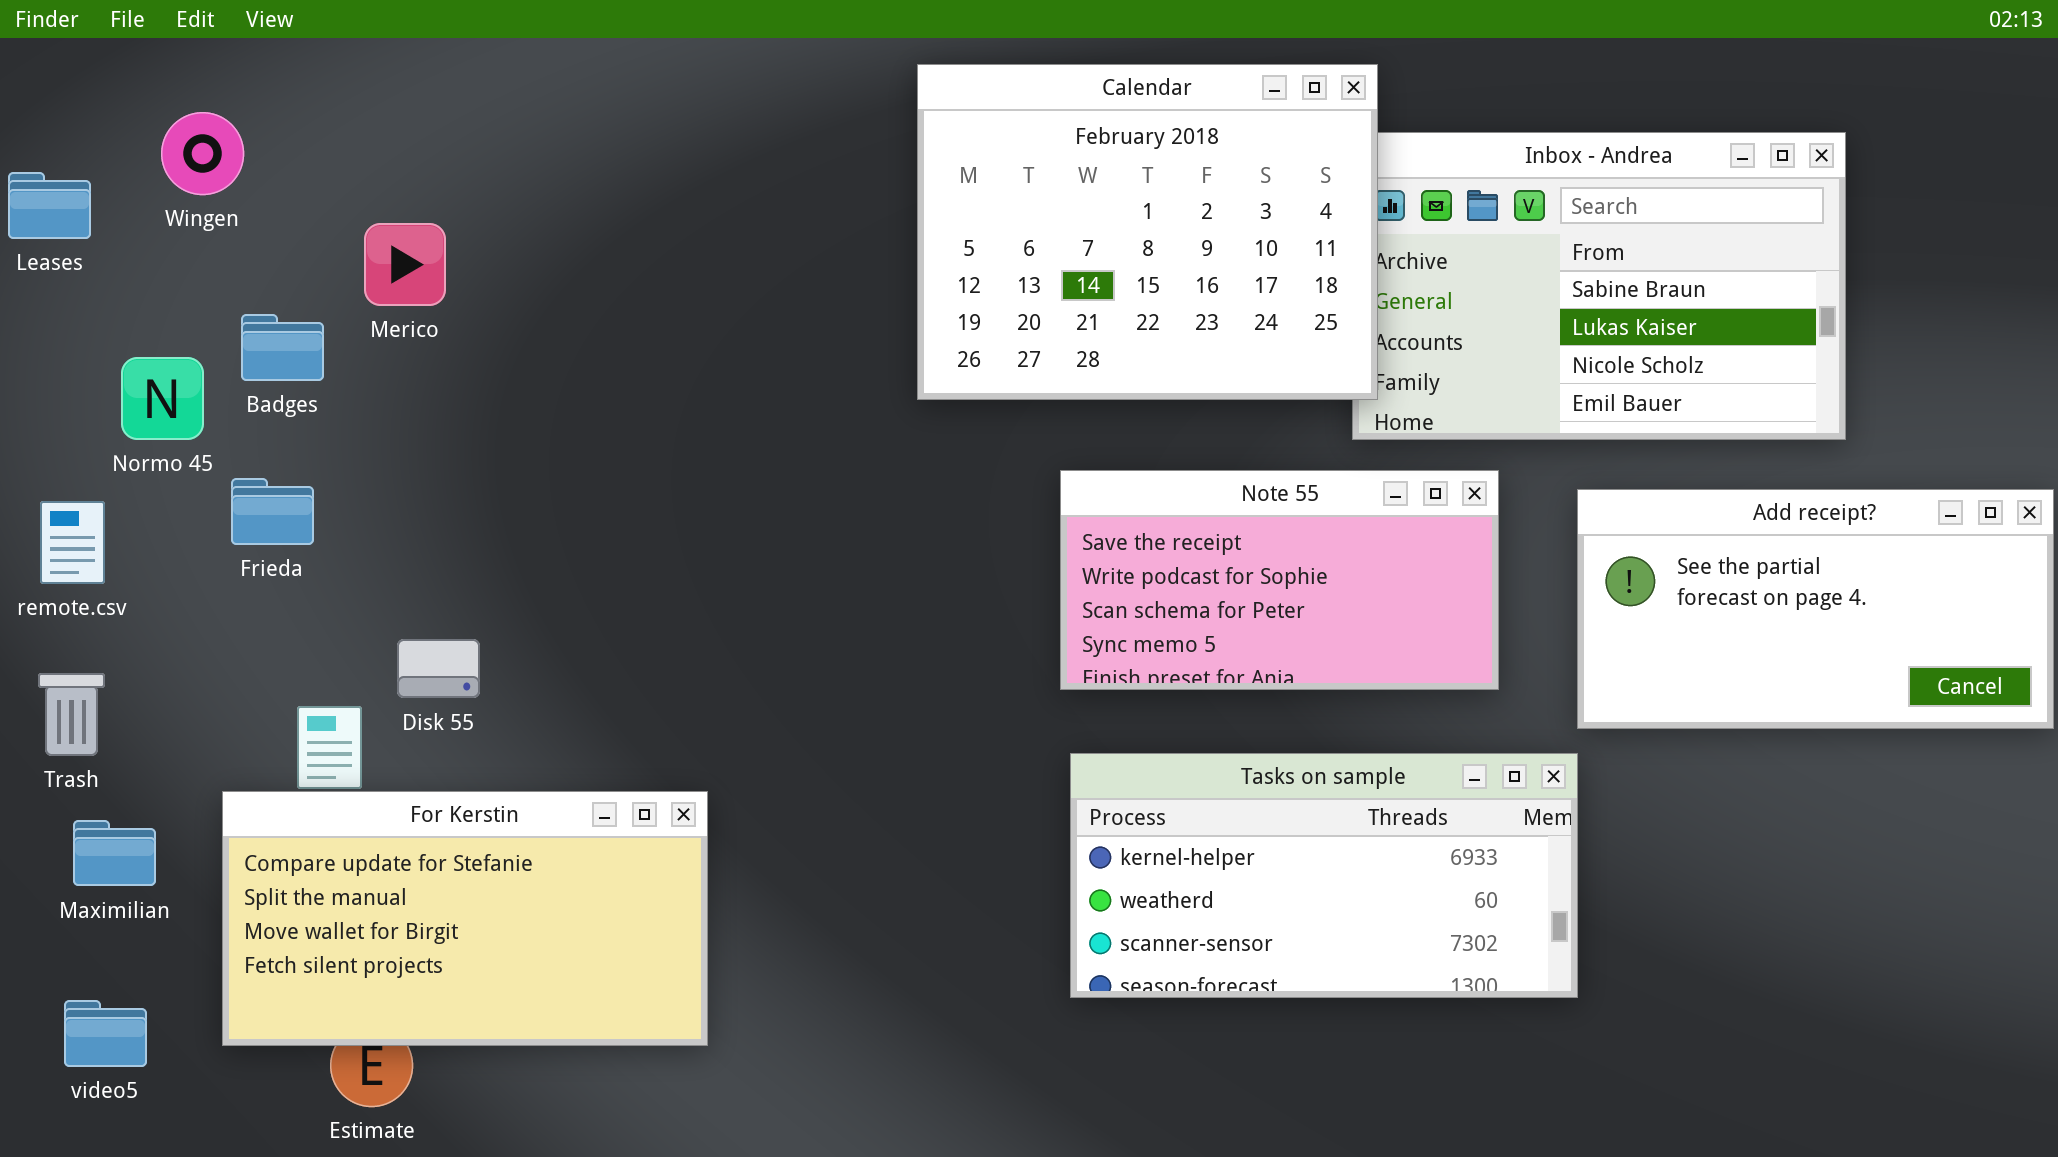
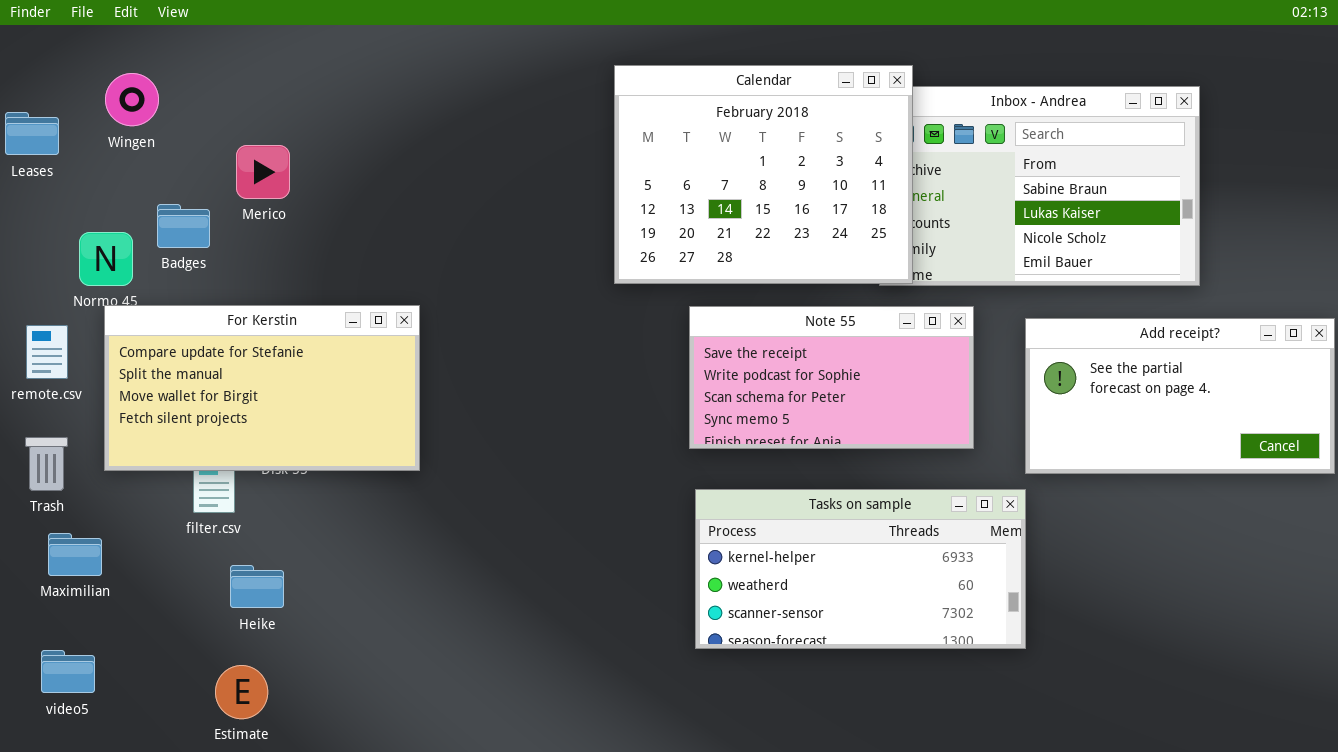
Calendar: [917,64,1378,400] -> [614,65,913,284], moved
For Kerstin: [222,791,708,1046] -> [104,305,420,471], moved

